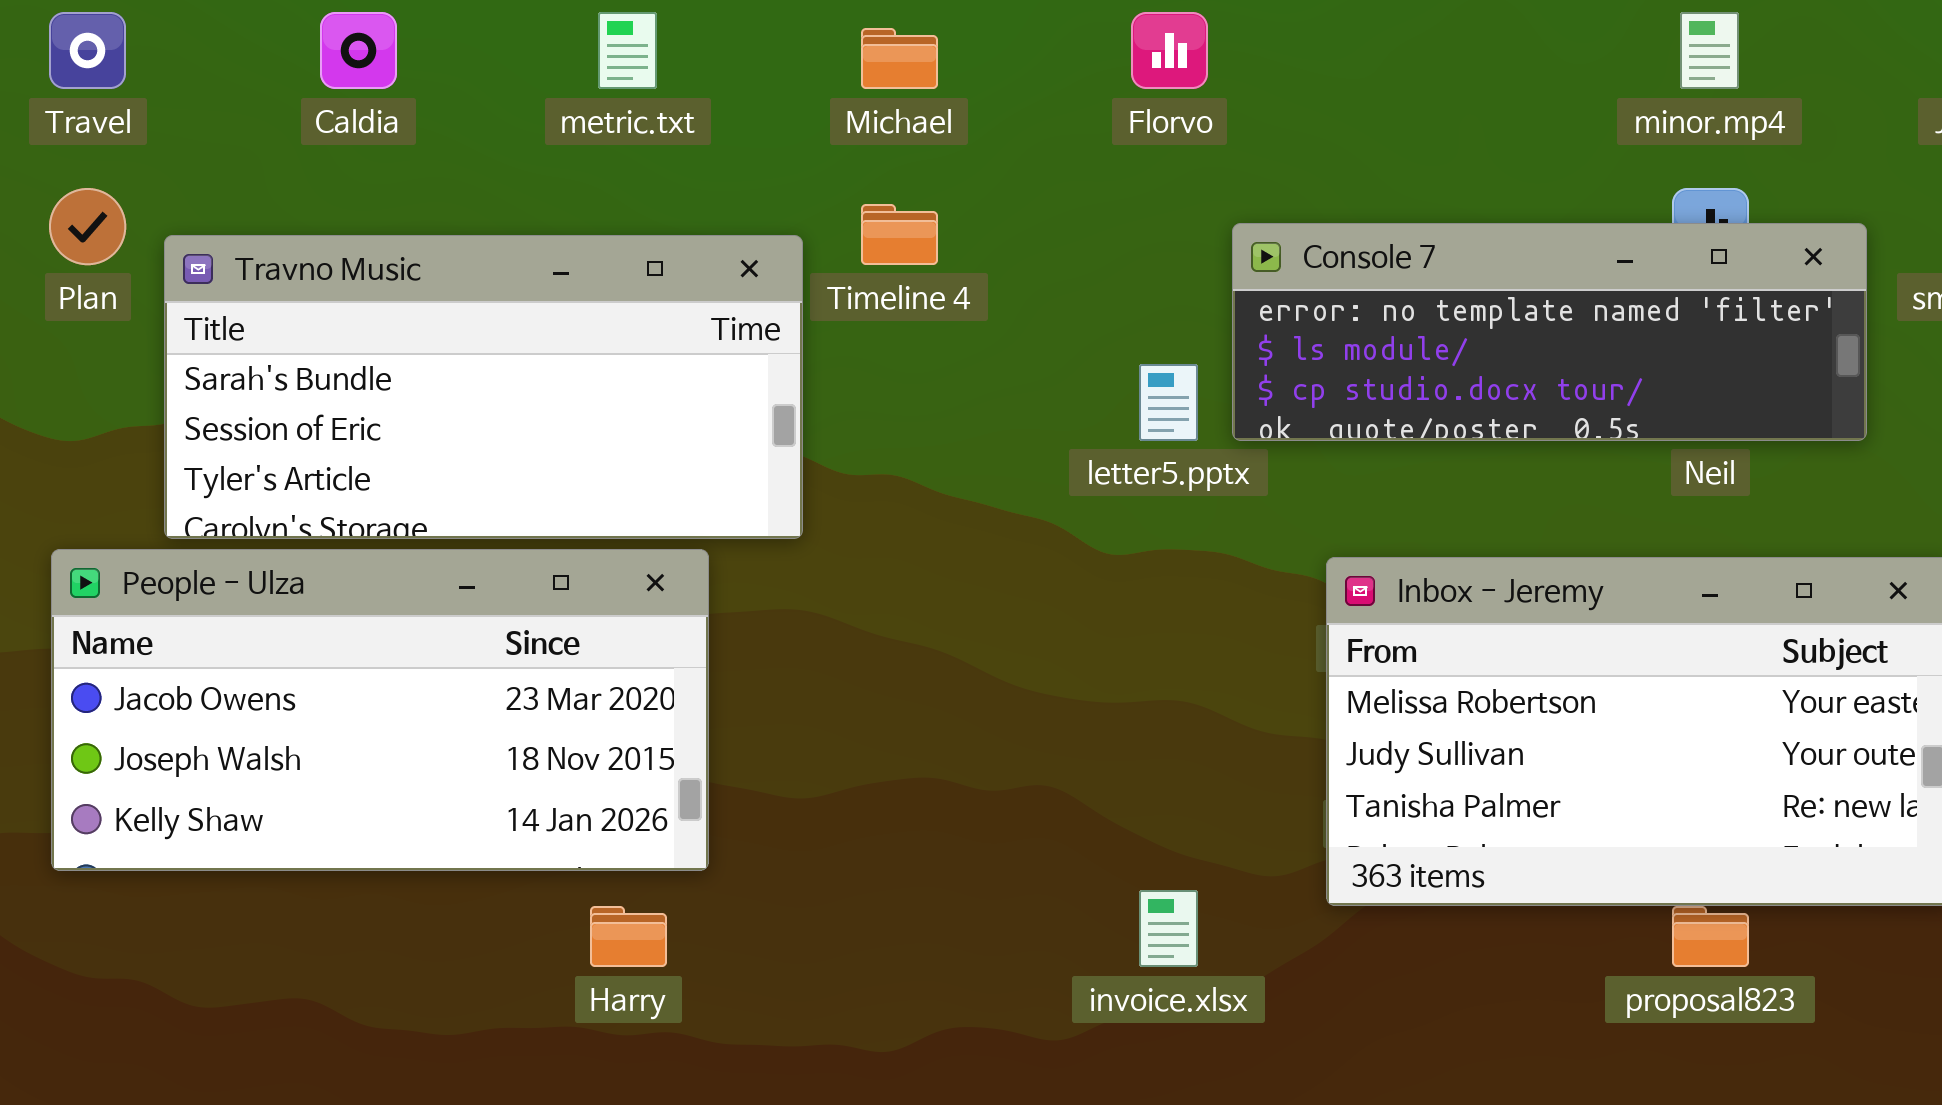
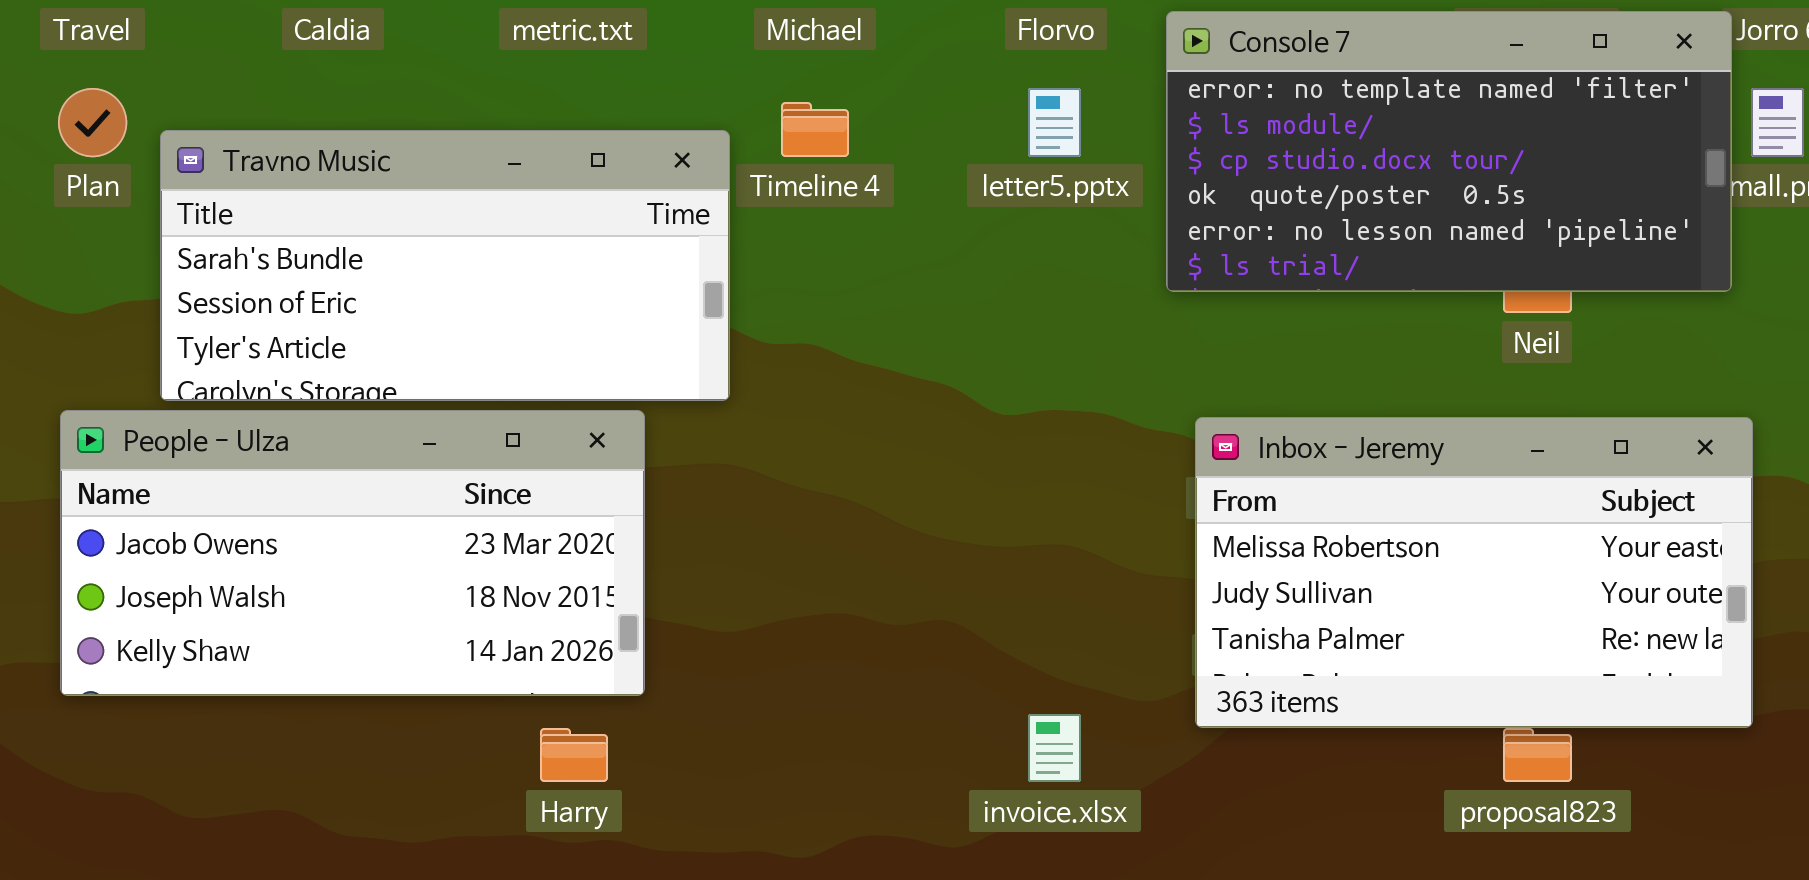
Console 7: [1232,223,1867,441] -> [1166,11,1732,292], moved, resized
letter5.pptx: [1139,364,1198,441] -> [1028,88,1081,157], moved

